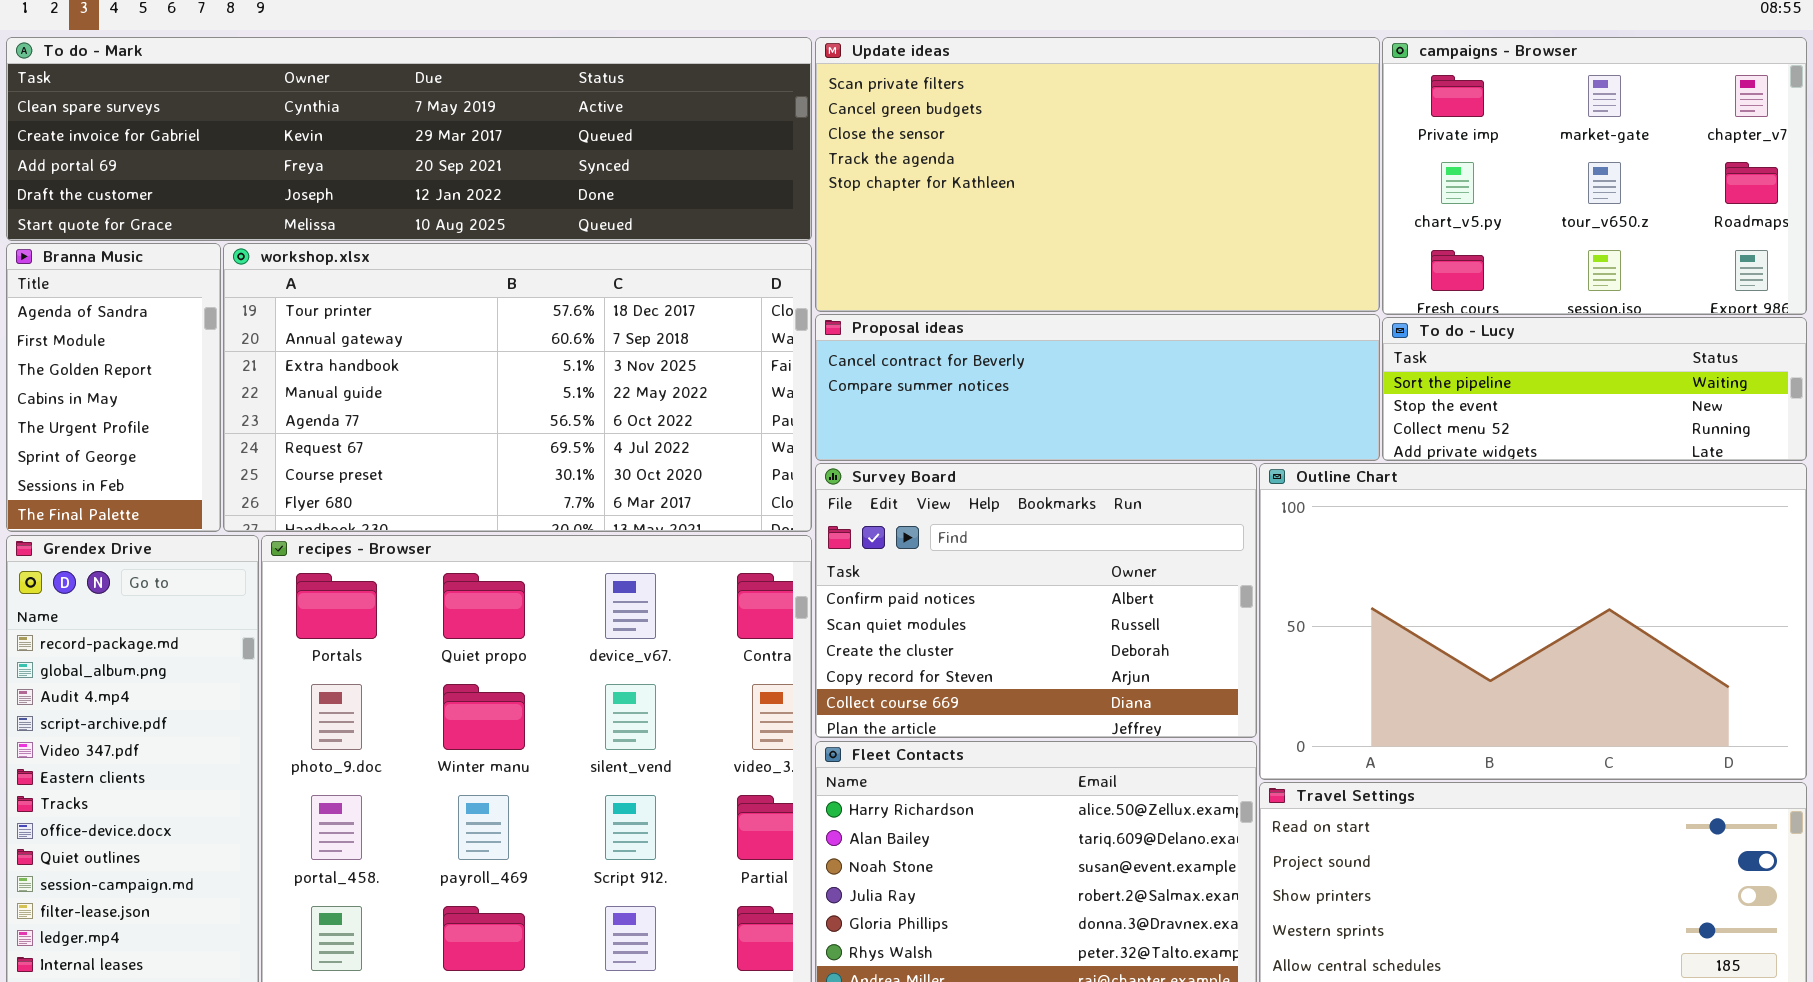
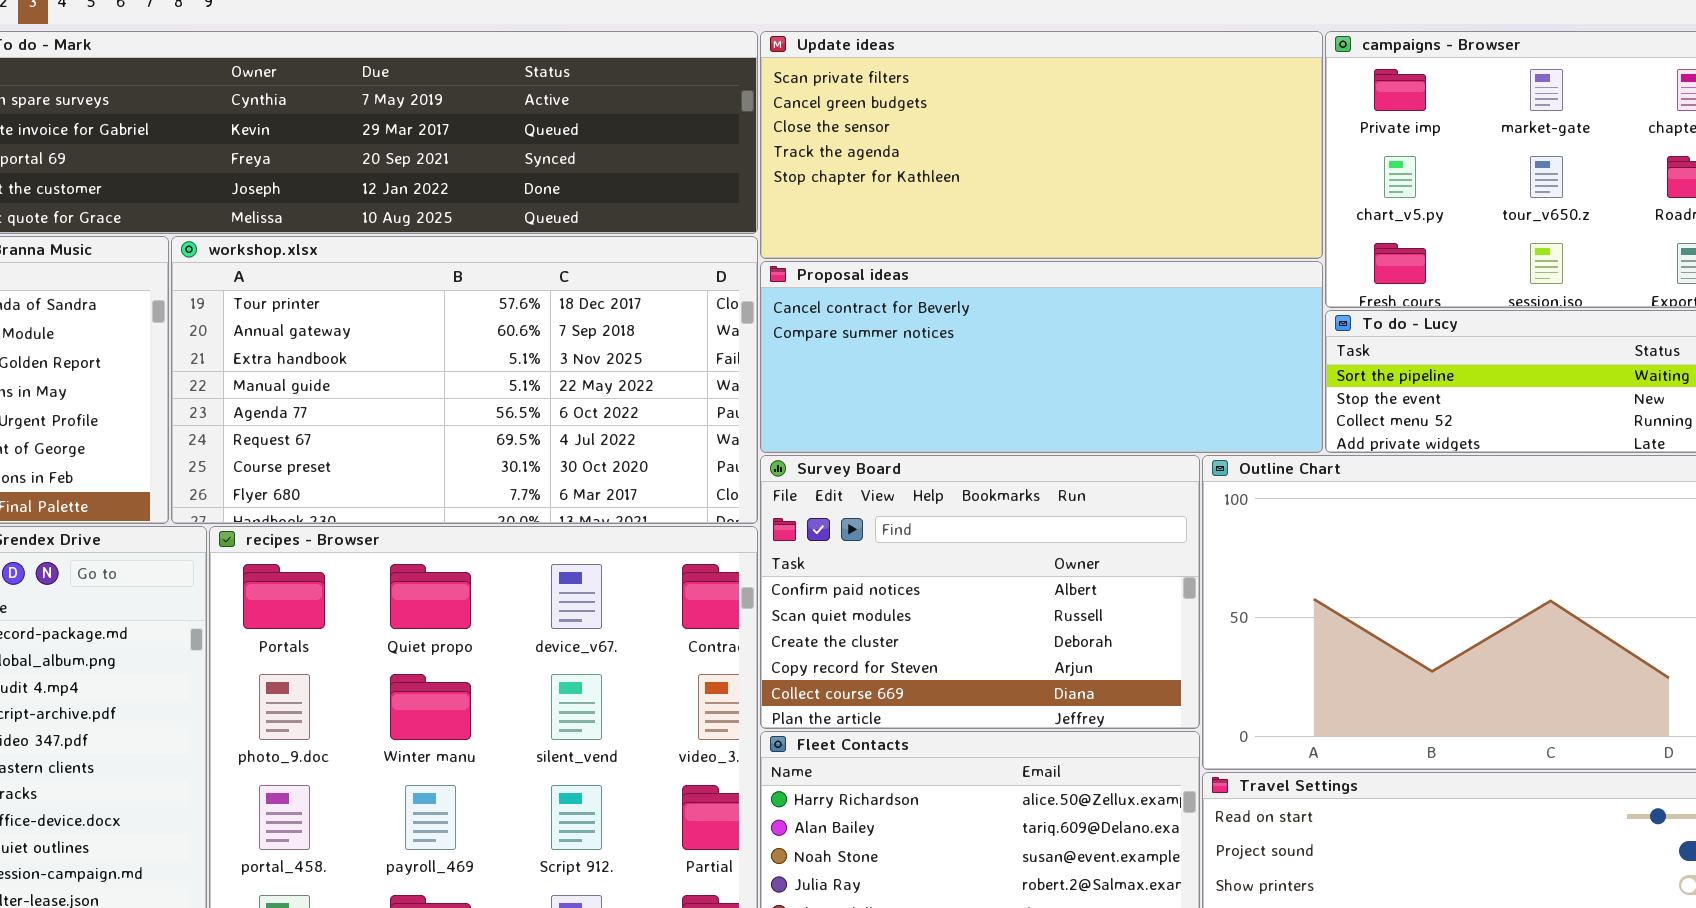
Update ideas: [815,37,1380,312] -> [760,31,1323,259], resized
Proposal ideas: [815,314,1380,461] -> [760,261,1323,453], resized

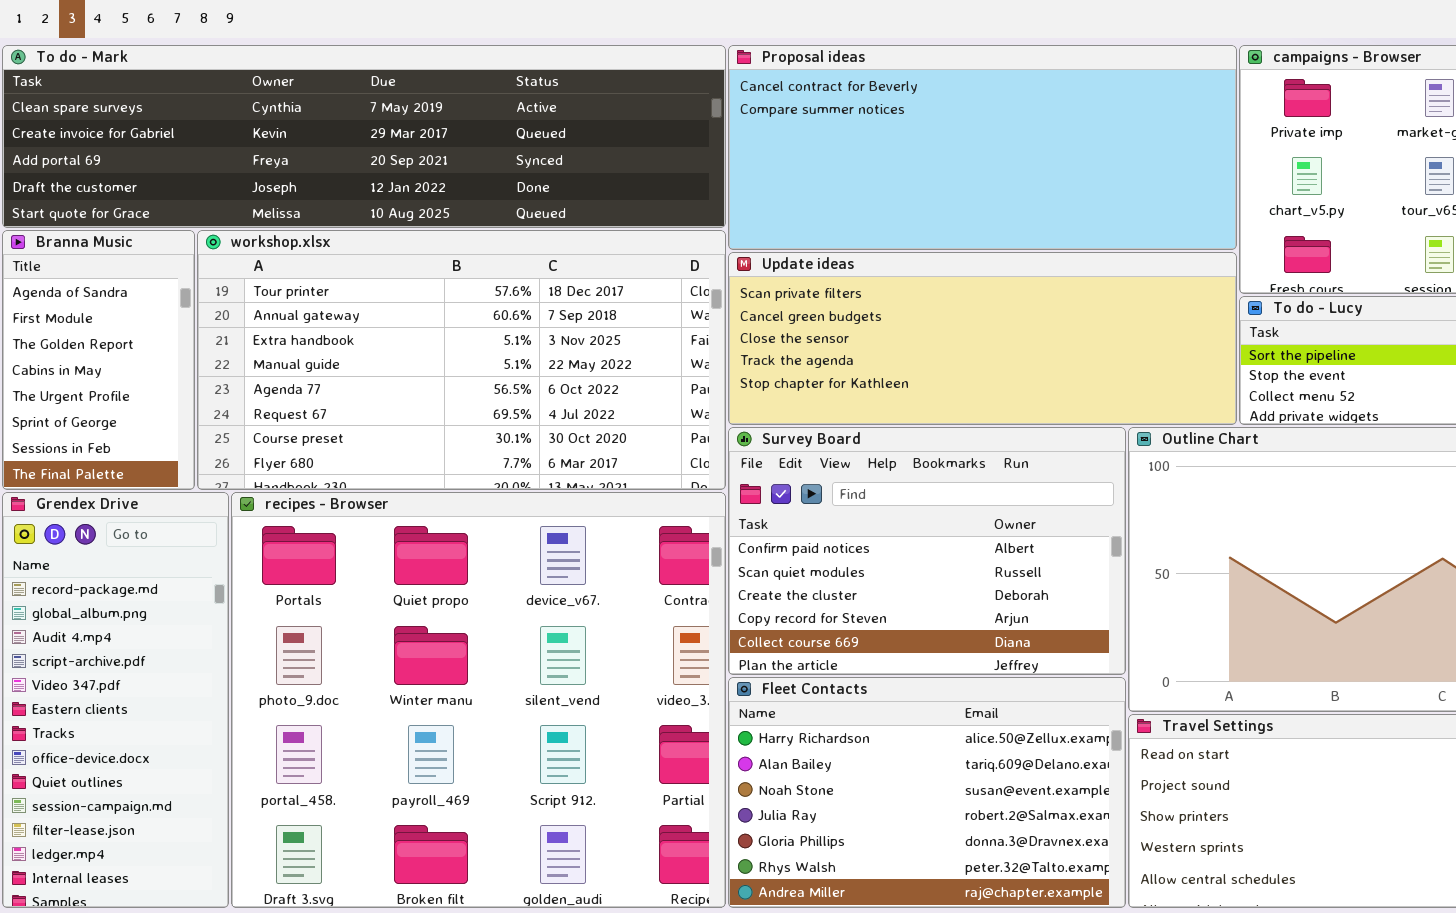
Update ideas: [760,31,1323,259] -> [728,252,1237,425], moved, resized
Proposal ideas: [760,261,1323,453] -> [728,45,1237,250], moved, resized

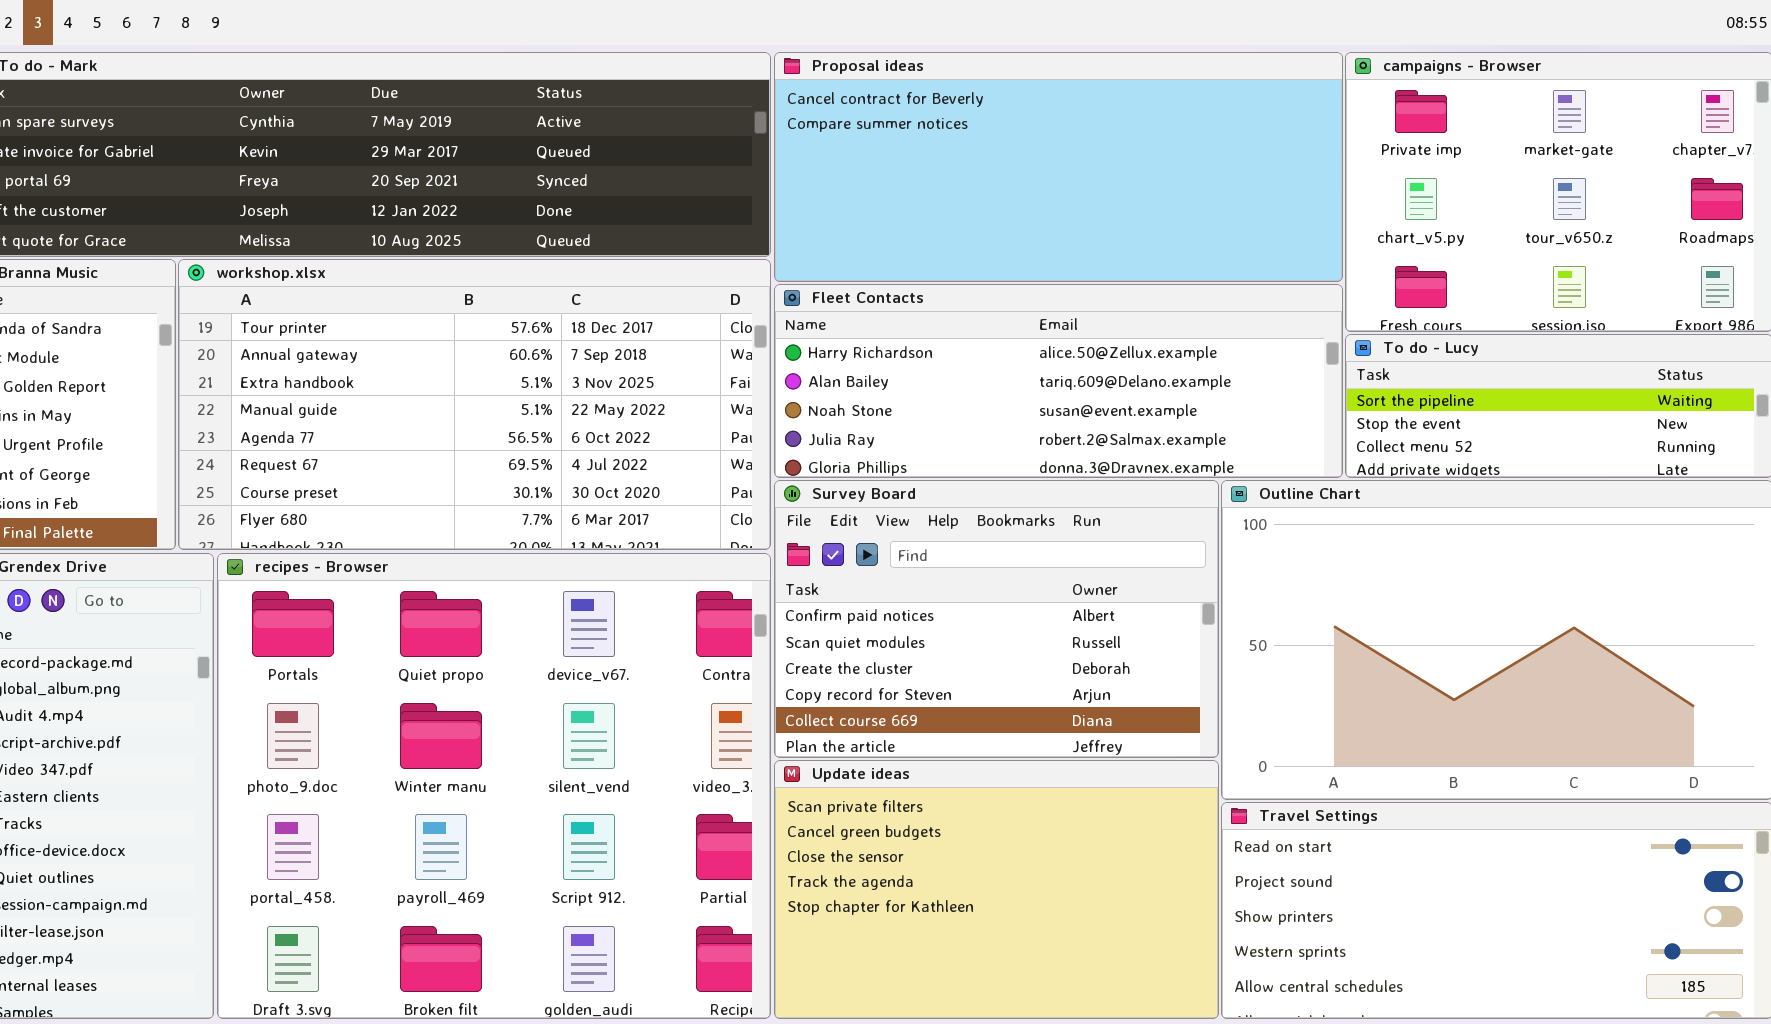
Update ideas: [728,252,1237,425] -> [774,760,1219,1019], moved, resized
Fleet Contacts: [728,677,1126,908] -> [774,284,1343,478], moved, resized

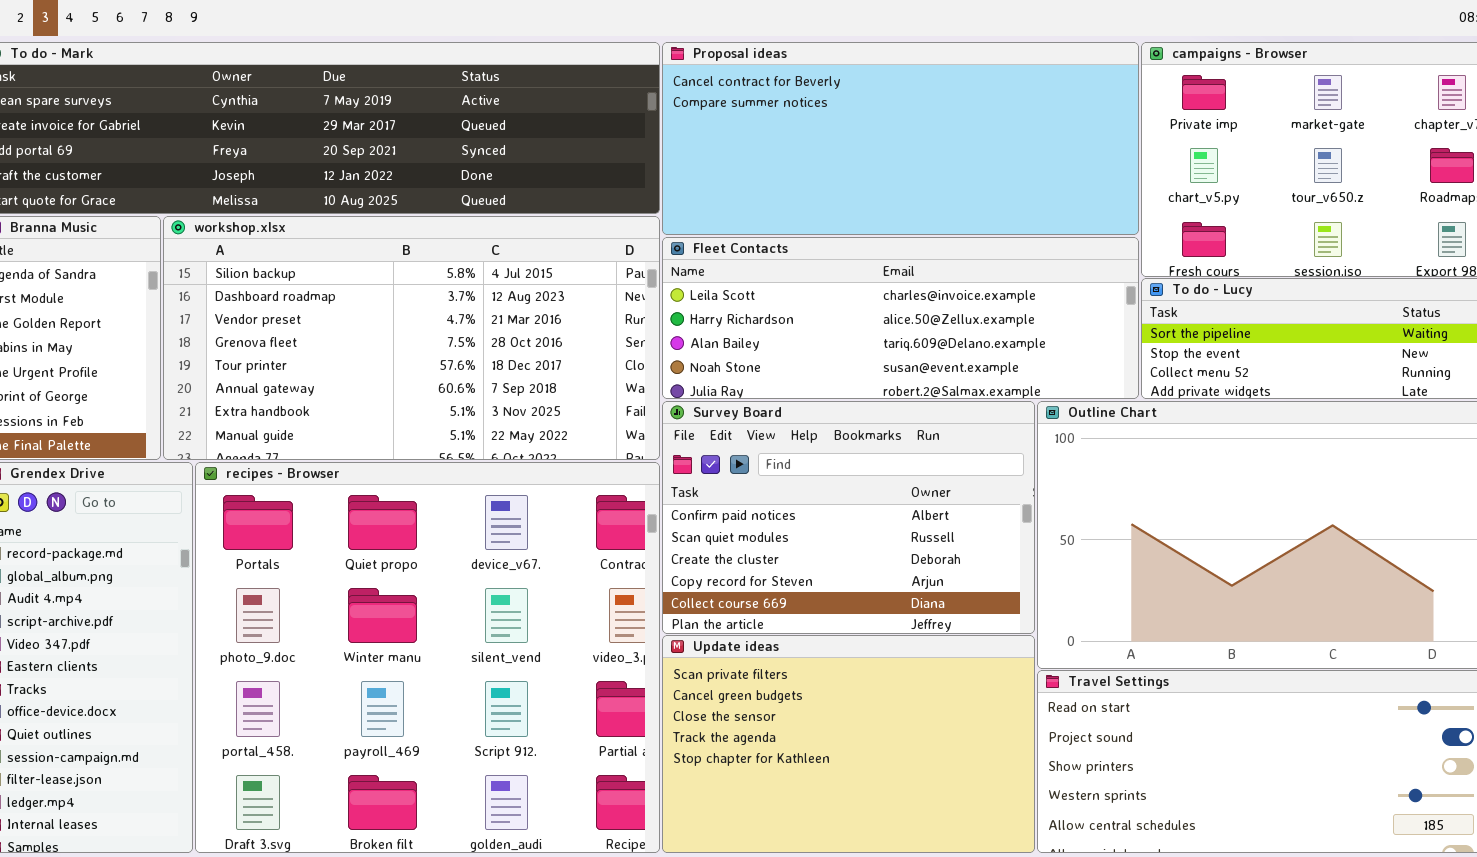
workshop.xlsx: [178,259,771,550] -> [163,216,660,460], scrolled up 4 rows
Fleet Contacts: [774,284,1343,478] -> [662,237,1139,399], scrolled up 1 row

